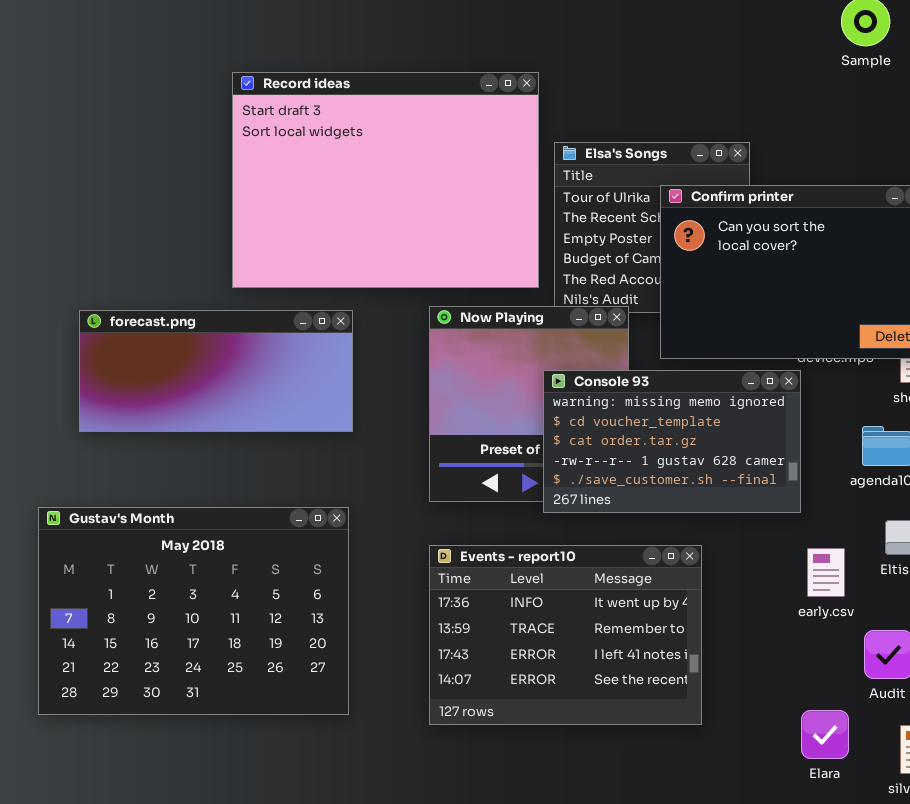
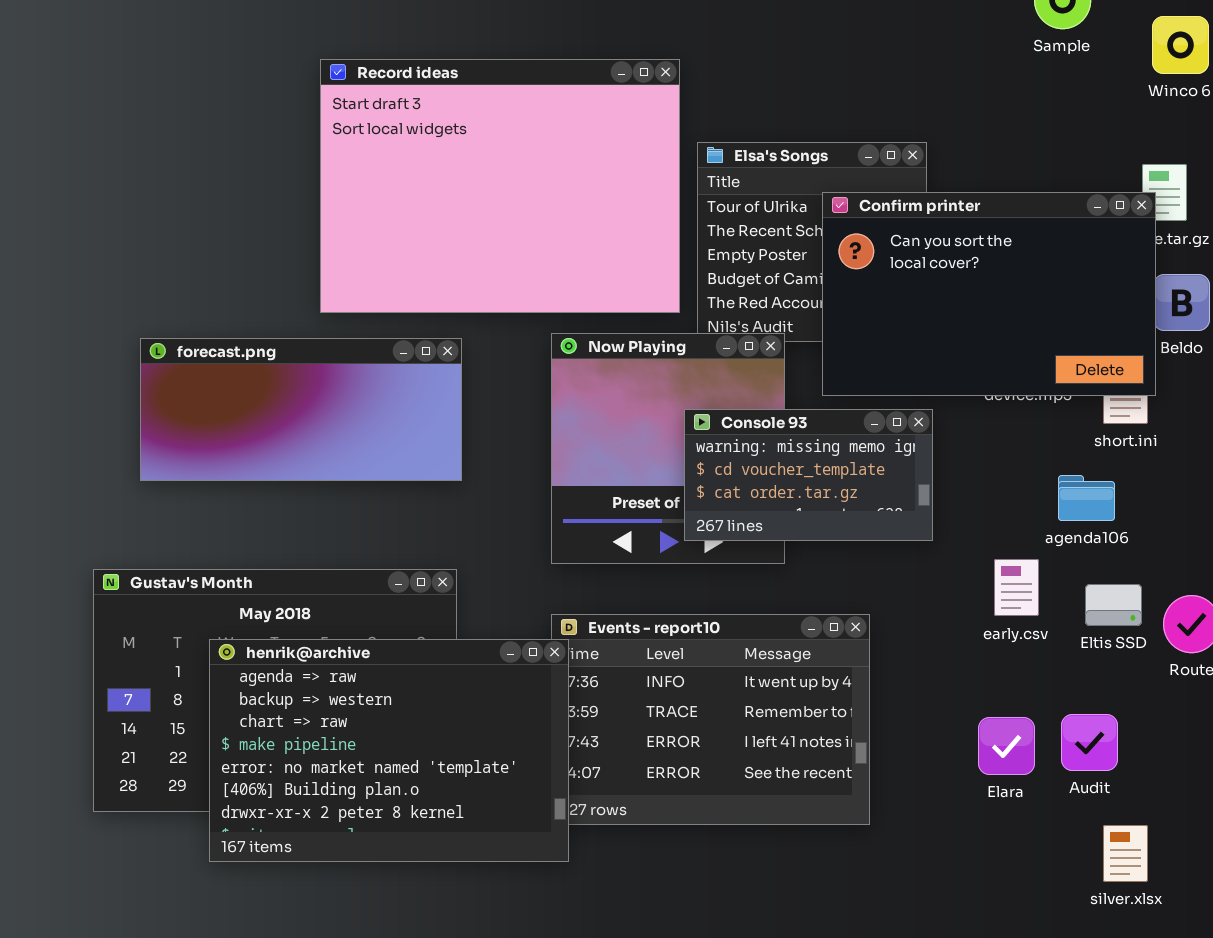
Console 93: [543,370,801,513] -> [684,409,933,541], resized
early.csv: [807,548,845,597] -> [994,559,1039,616], moved
henrik@archive: none -> [209,639,569,862], opened
Elara: [801,710,849,759] -> [978,717,1035,775], moved

